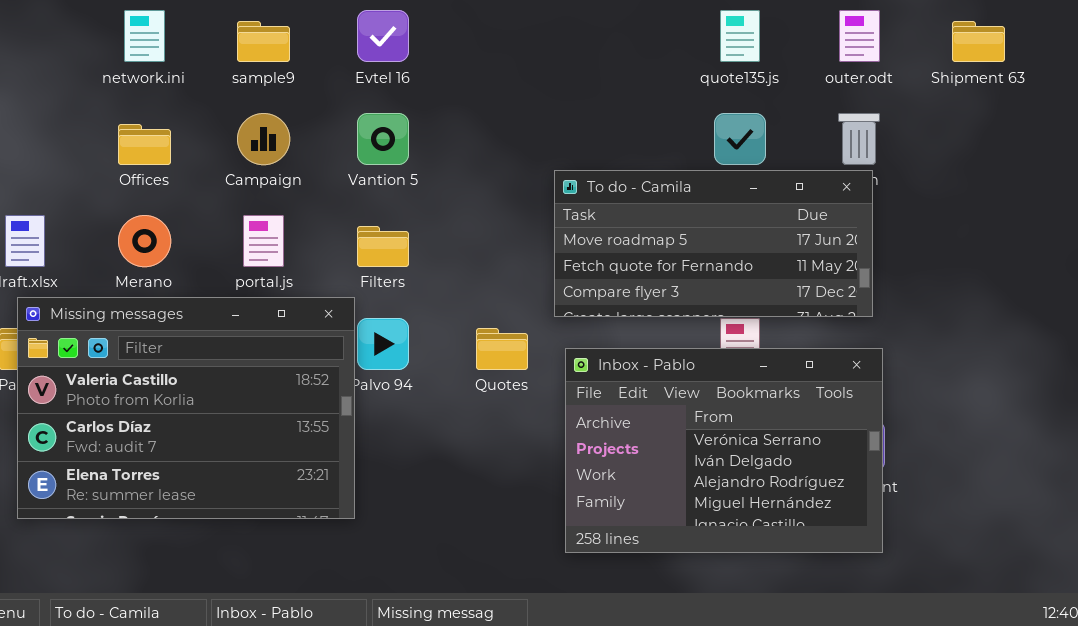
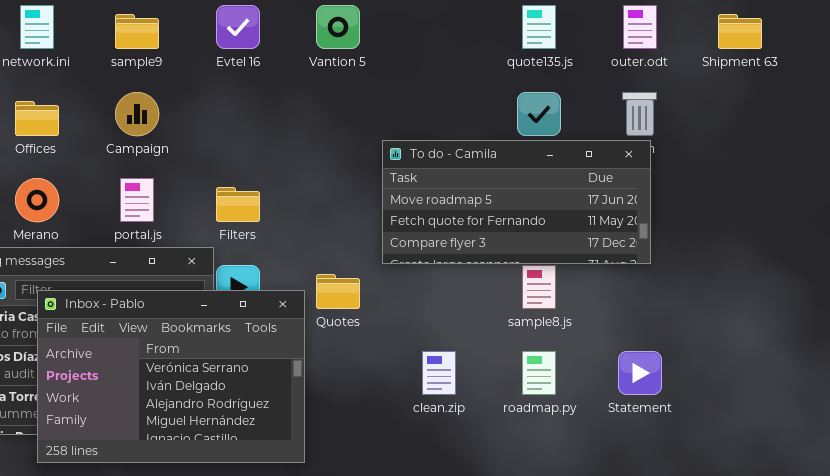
Vantion 5: [357,113,409,165] -> [316,5,360,49], moved
Inbox - Pablo: [565,348,883,553] -> [37,290,305,463], moved

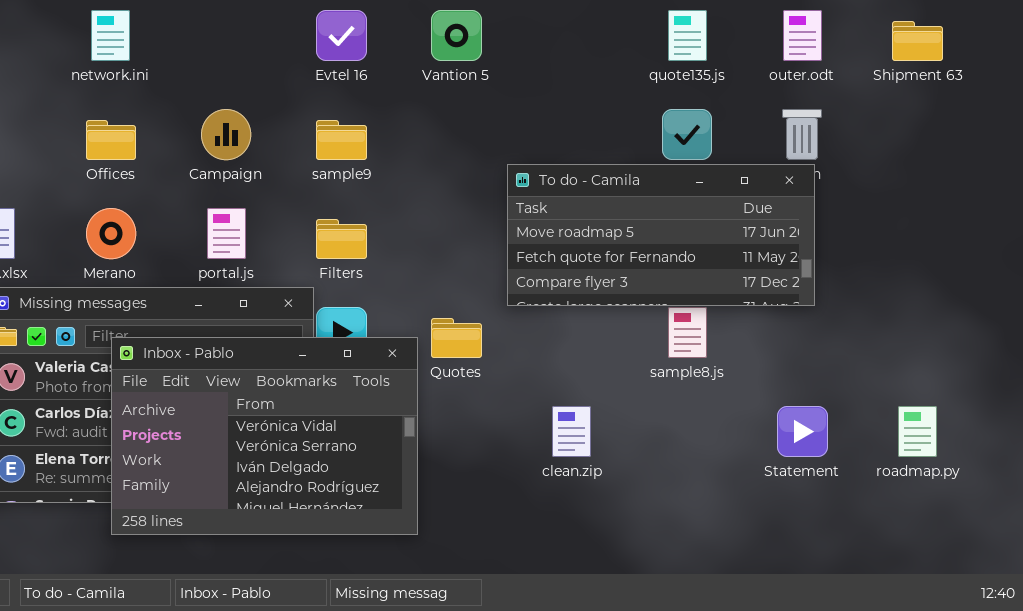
sample9: [115,14,159,49] -> [316,120,367,160], moved
Inbox - Pablo: [37,290,305,463] -> [111,337,418,535], scrolled up 1 row
roadmap.py: [522,351,556,395] -> [898,406,937,457], moved

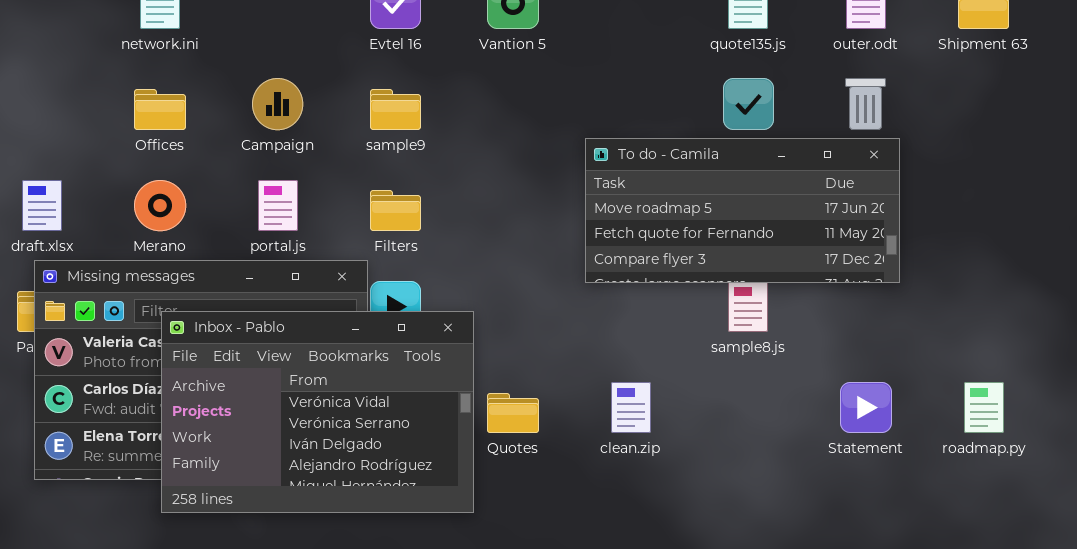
To do - Camila: [507,164,815,306] -> [585,138,900,283], moved
Quotes: [431,318,482,358] -> [487,393,539,433], moved

